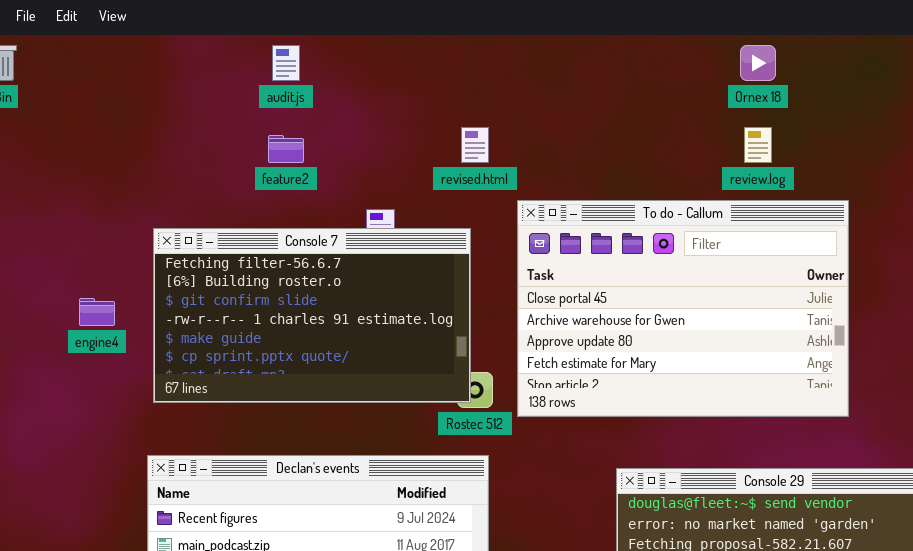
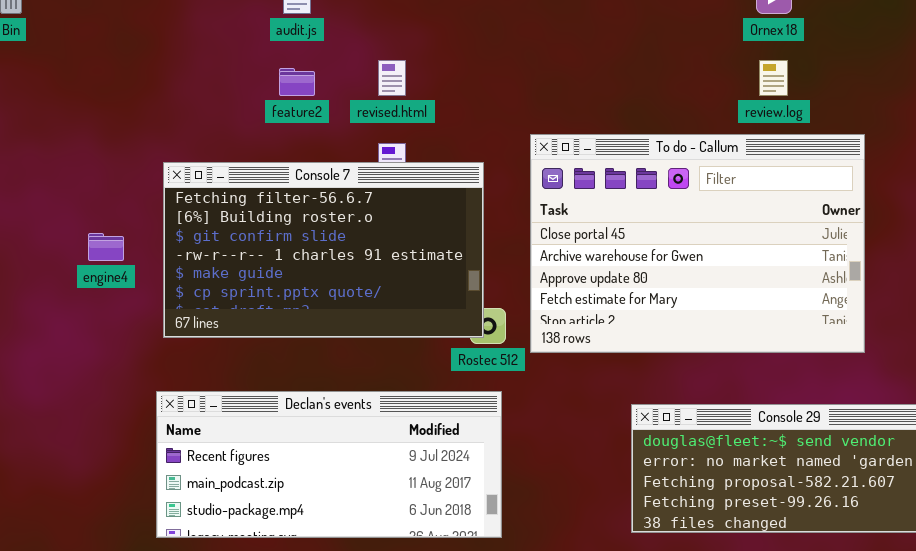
revised.html: [461,127,489,163] -> [378,60,406,96], moved

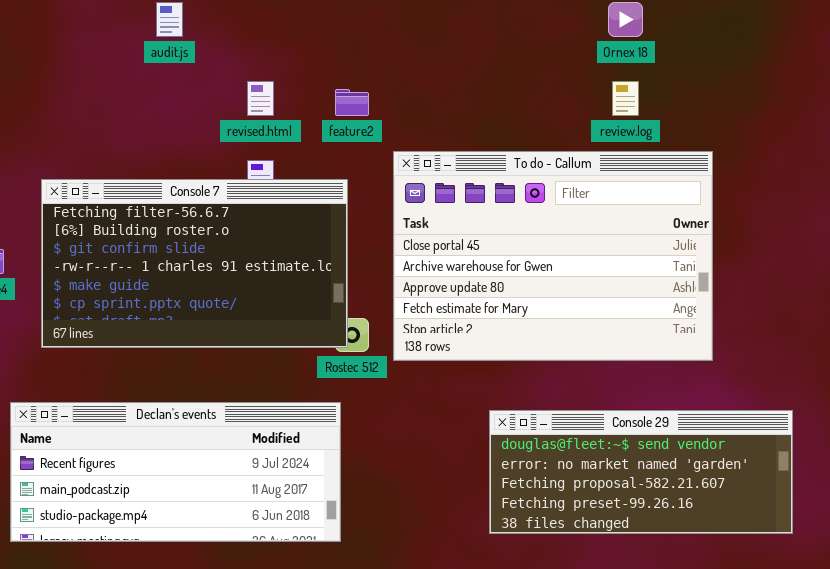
feature2: [279,68,315,96] -> [335,89,369,116], moved
Declan's events: [156,391,502,538] -> [10,402,341,542], moved

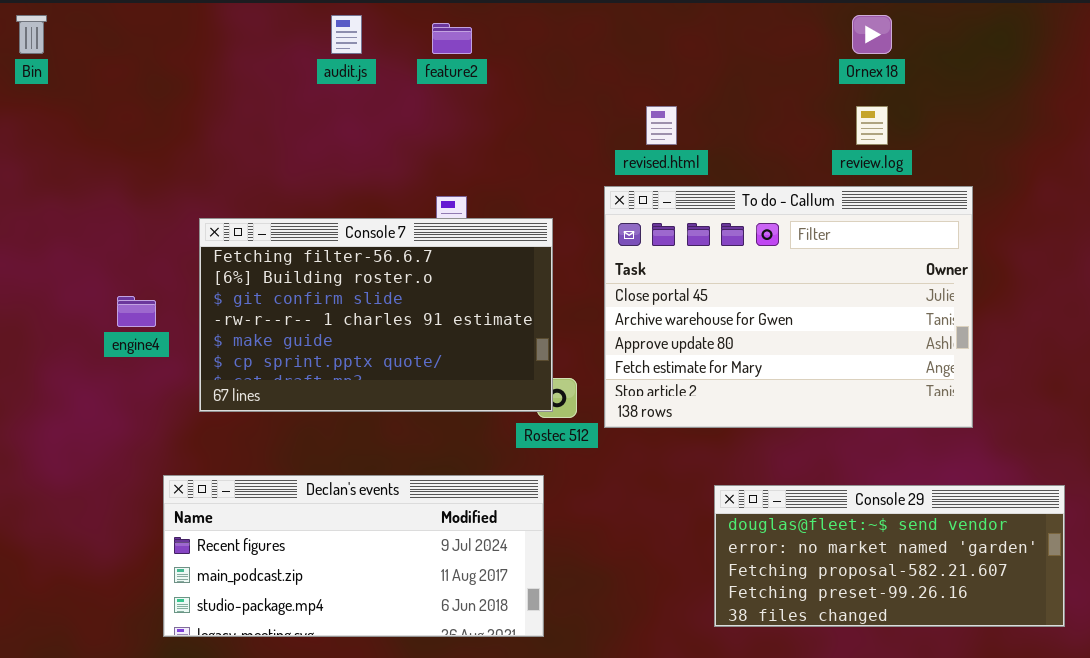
revised.html: [247,81,274,116] -> [646,106,677,145], moved
feature2: [335,89,369,116] -> [432,23,472,54], moved

